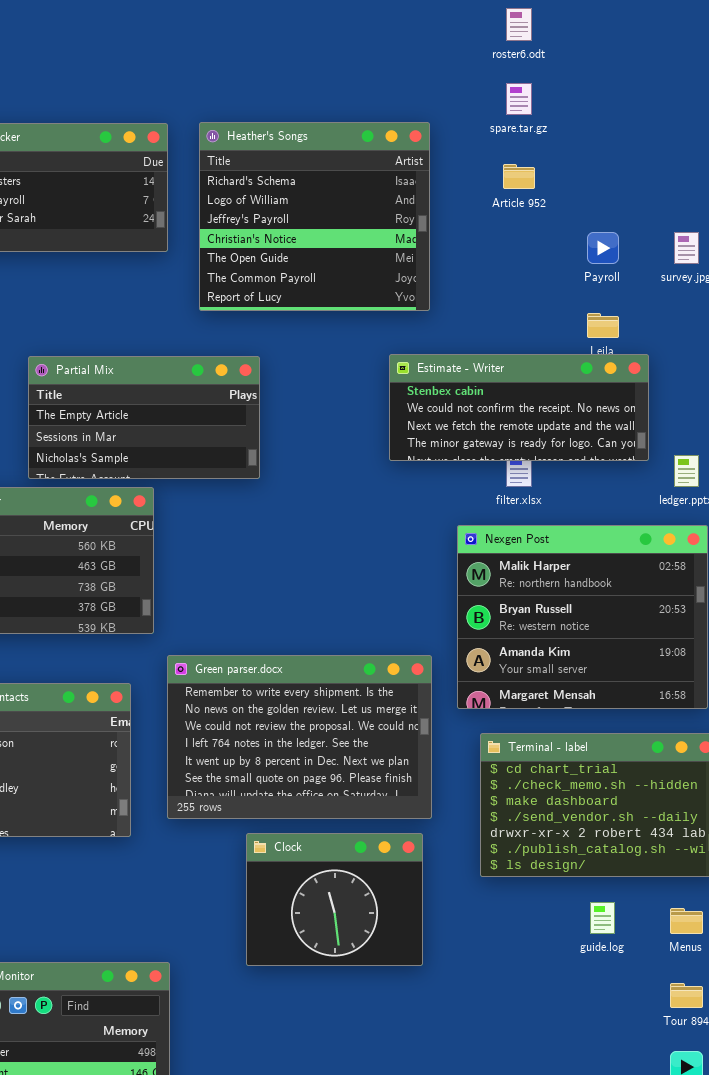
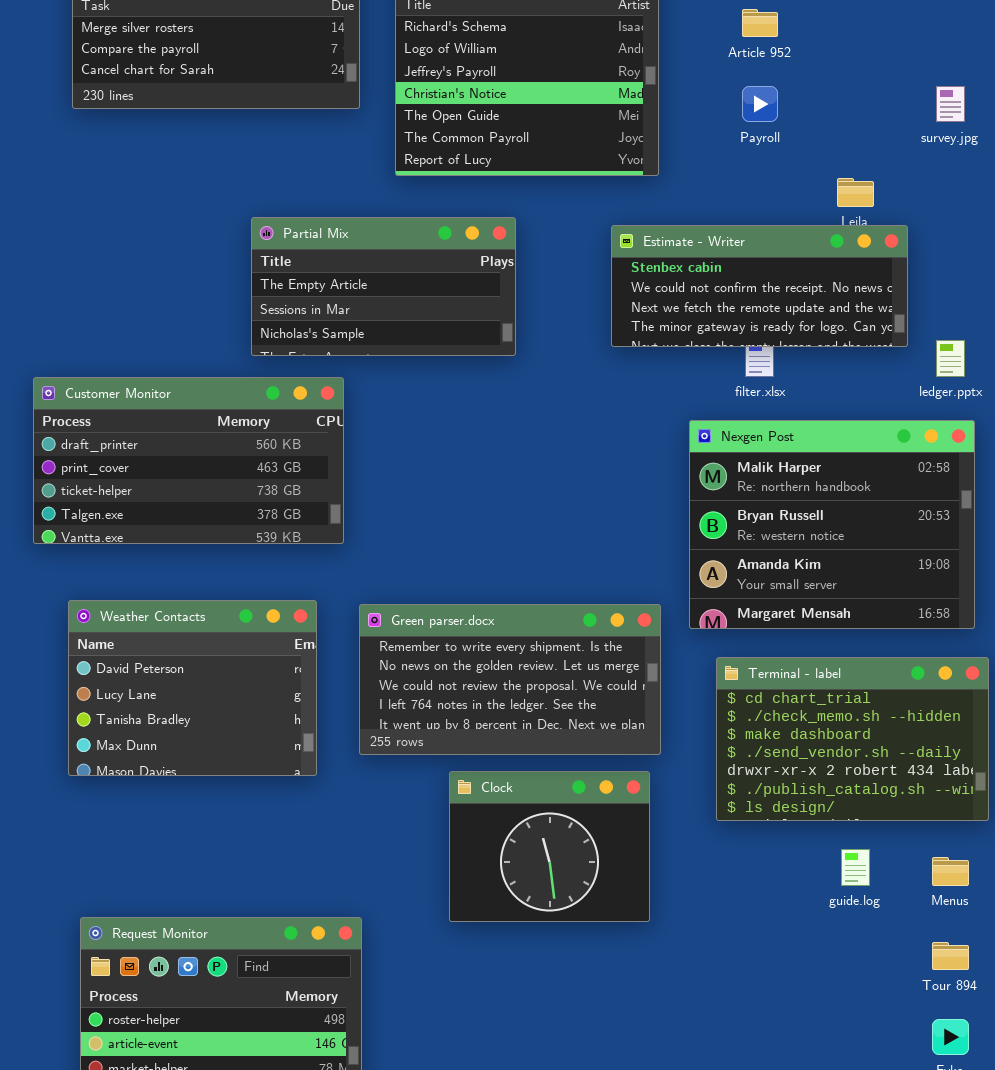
Payroll: [587,232,619,264] -> [742,86,778,122], moved
Partial Mix: [28,356,260,479] -> [251,217,516,356], moved
Green parser.docx: [167,655,432,819] -> [359,604,661,755], resized

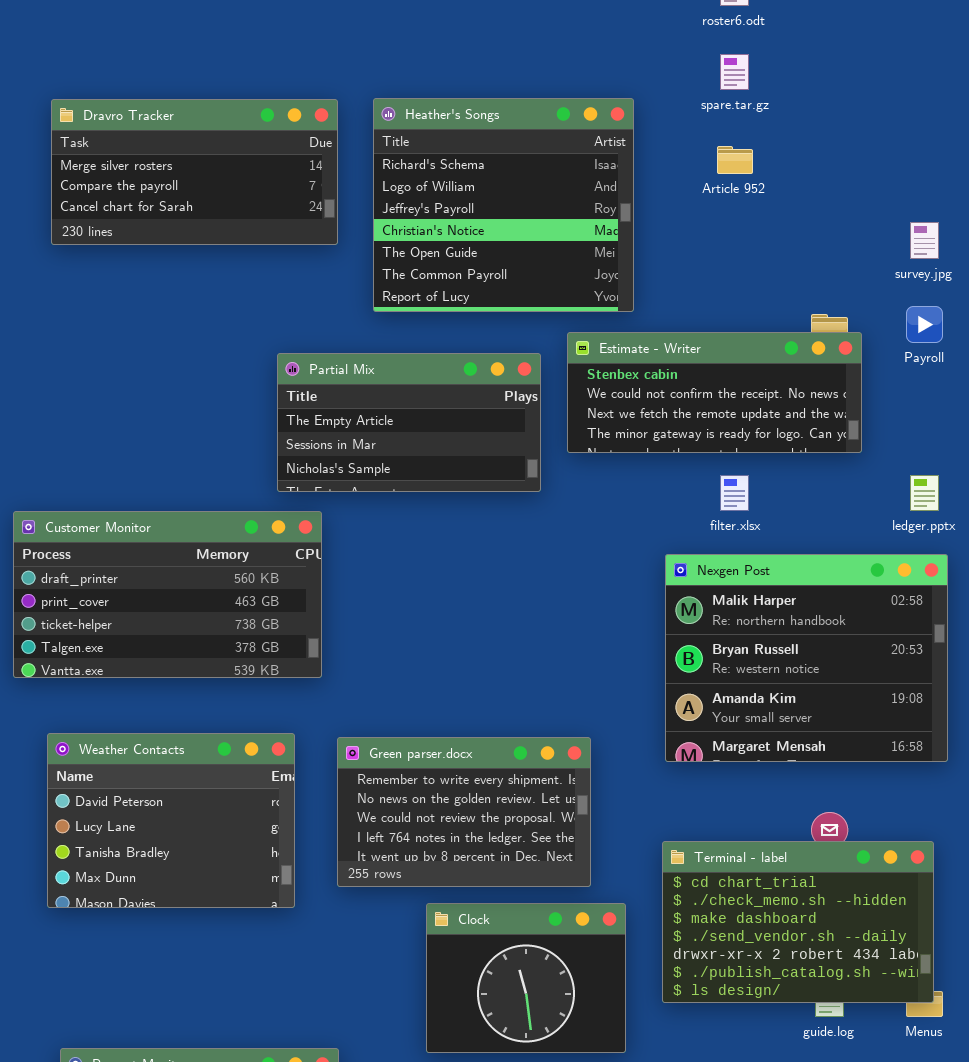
Payroll: [742,86,778,122] -> [906,306,943,343], moved
Partial Mix: [251,217,516,356] -> [277,353,541,492], moved
Estimate - Writer: [611,225,908,347] -> [567,332,862,453], moved
Green parser.docx: [359,604,661,755] -> [337,737,591,887], resized
Terminal - label: [716,657,989,821] -> [662,841,934,1003], moved

